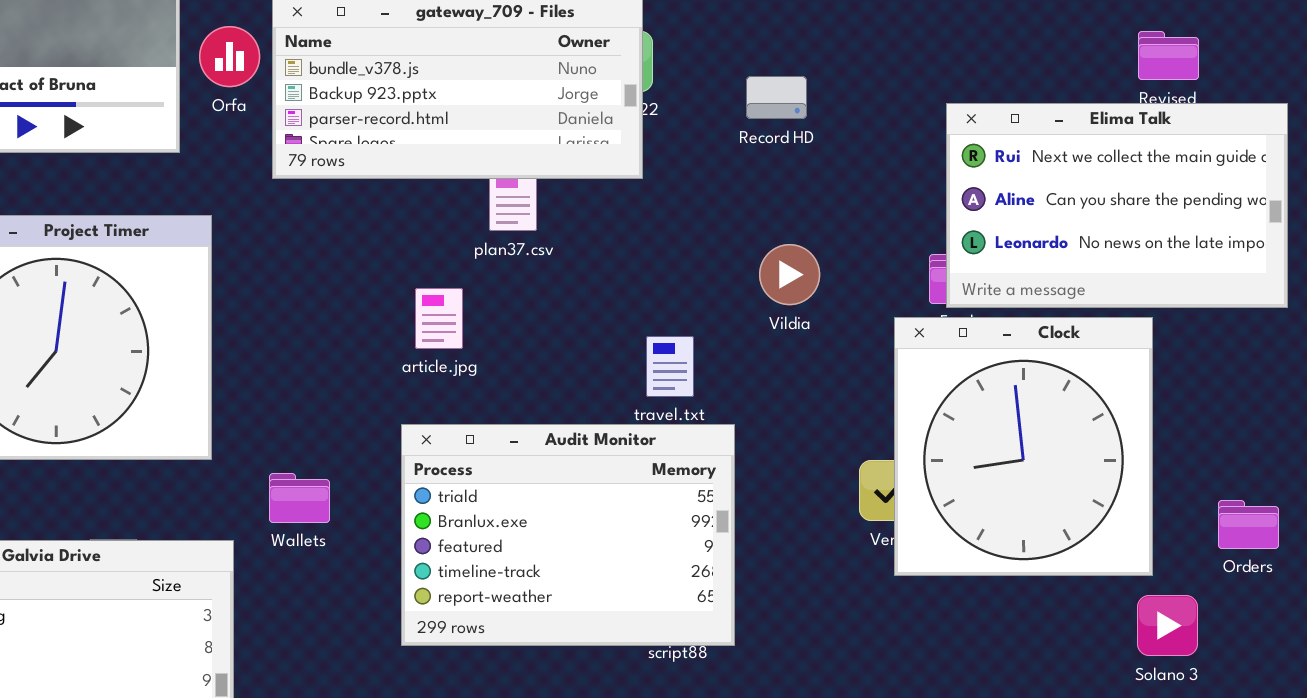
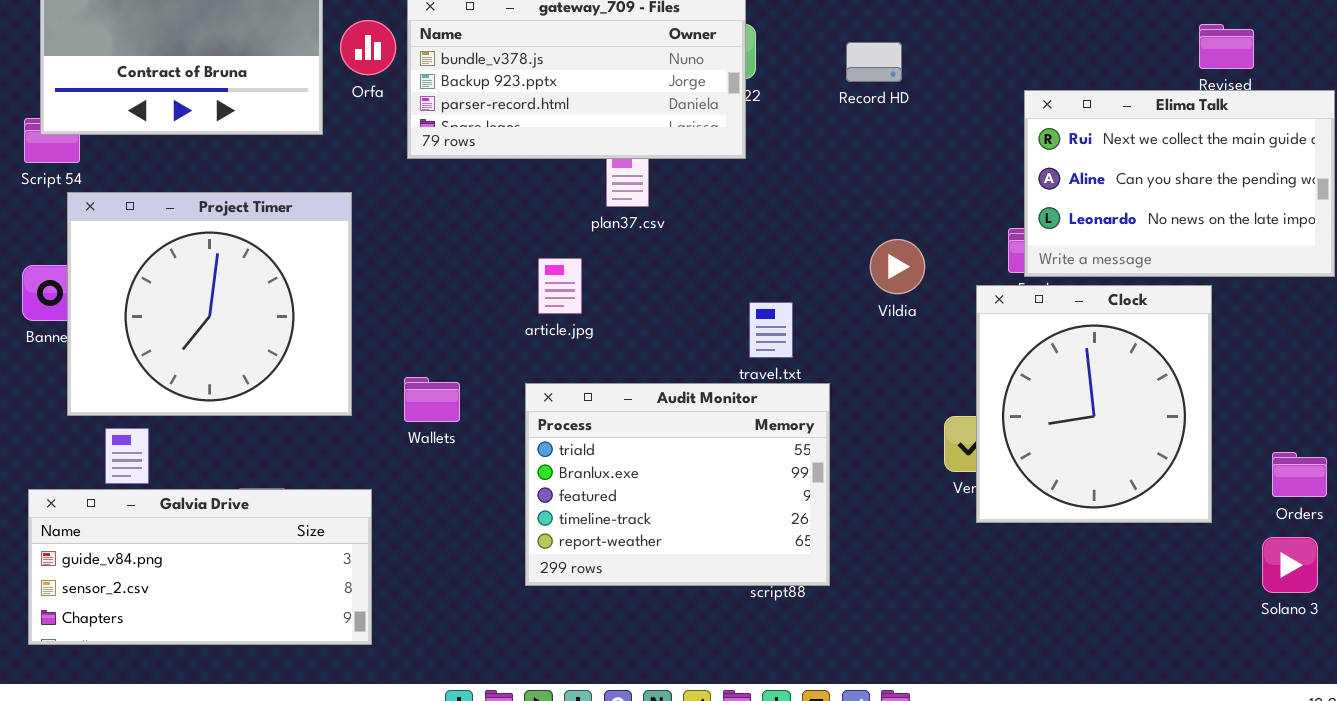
Record HD: [746,76,807,119] -> [846,42,902,82], moved
Vildia: [759,244,820,305] -> [870,239,925,294], moved
Wallets: [269,473,330,523] -> [404,377,460,422], moved
Solano 3: [1137,595,1198,656] -> [1262,537,1318,593], moved

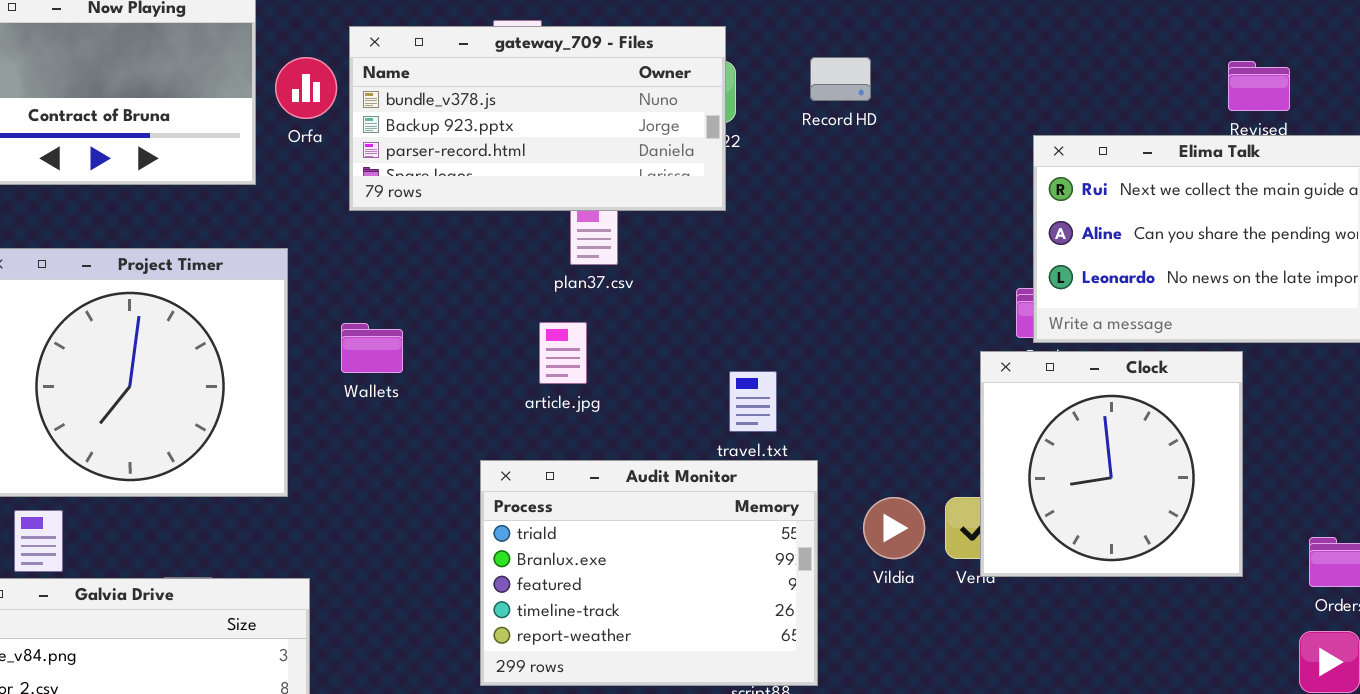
Record HD: [846,42,902,82] -> [810,57,871,101], moved
Vildia: [870,239,925,294] -> [863,497,925,559], moved
article.jpg: [538,258,582,314] -> [539,322,587,384], moved
Clock: [976,285,1212,523] -> [980,351,1243,577], resized
Wallets: [404,377,460,422] -> [341,323,403,373], moved

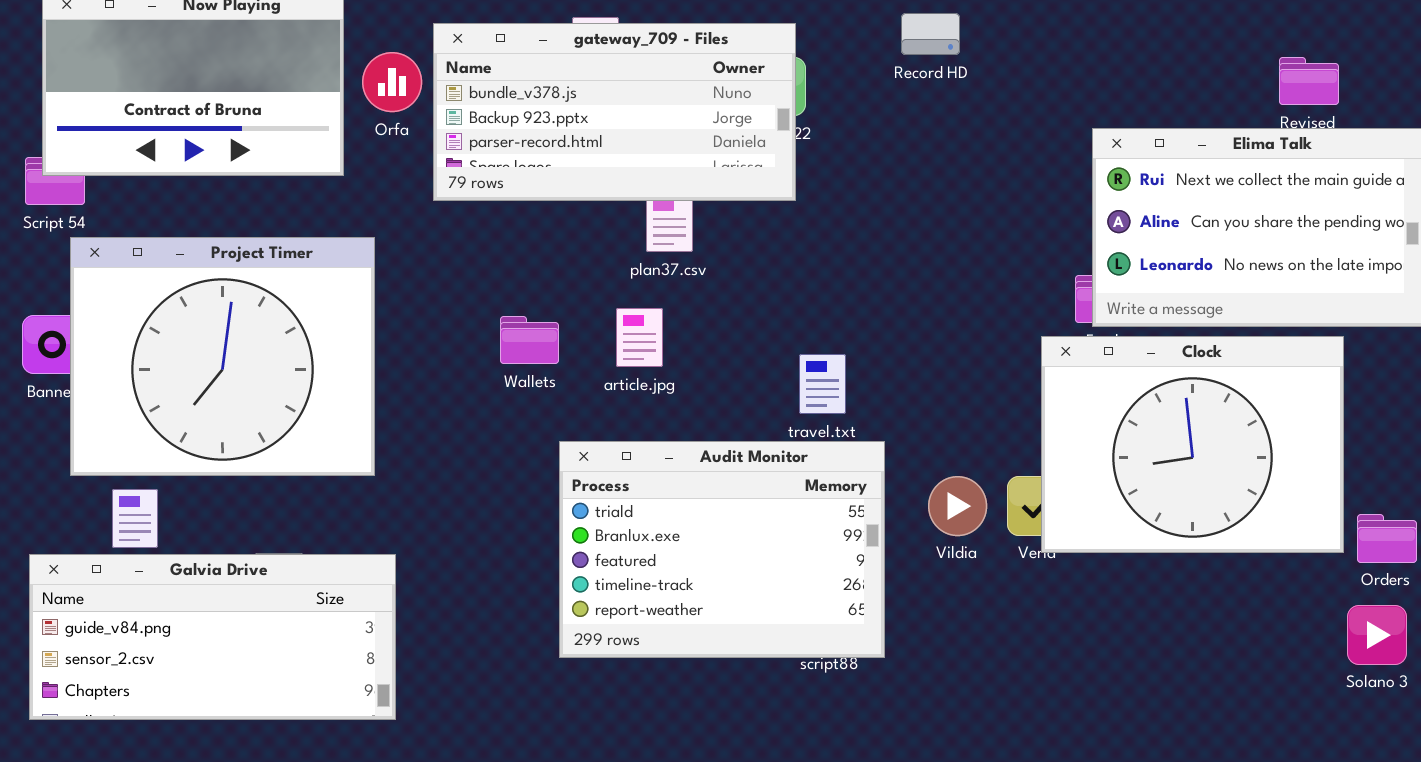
Record HD: [810,57,871,101] -> [901,13,960,55], moved
Wallets: [341,323,403,373] -> [500,316,559,364], moved
Clock: [980,351,1243,577] -> [1041,336,1344,553], resized

